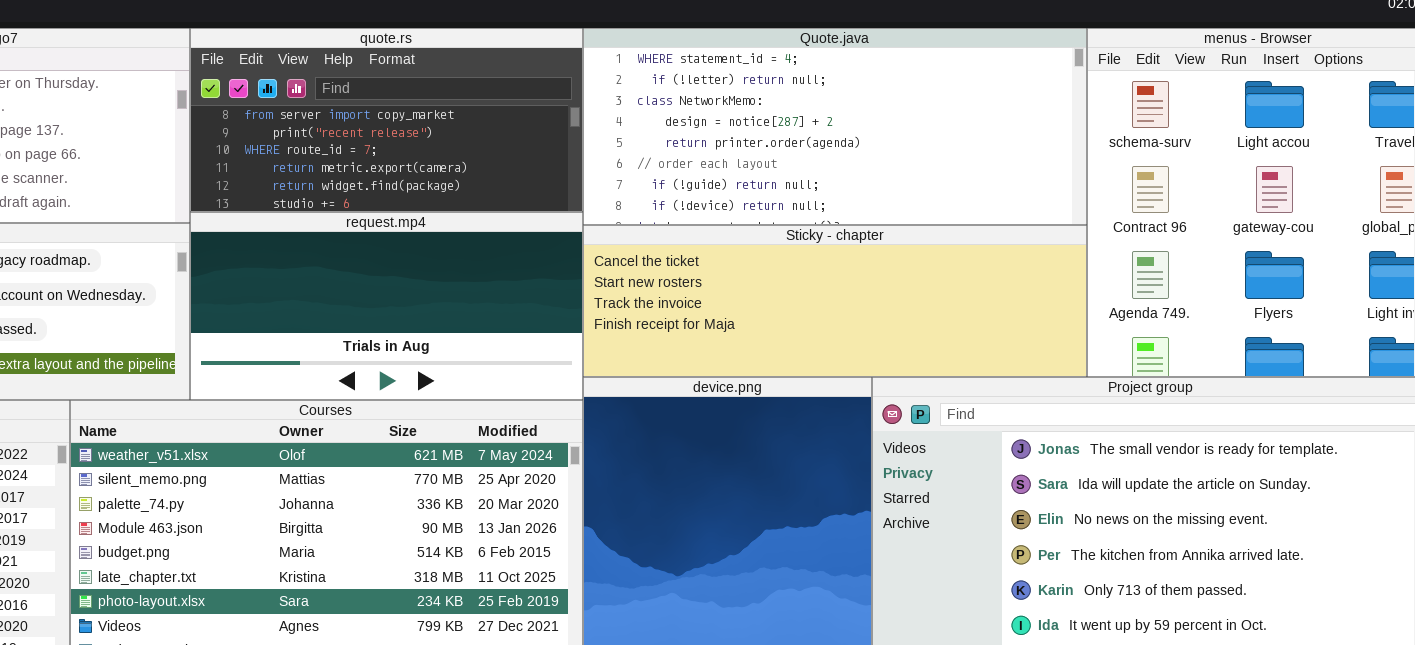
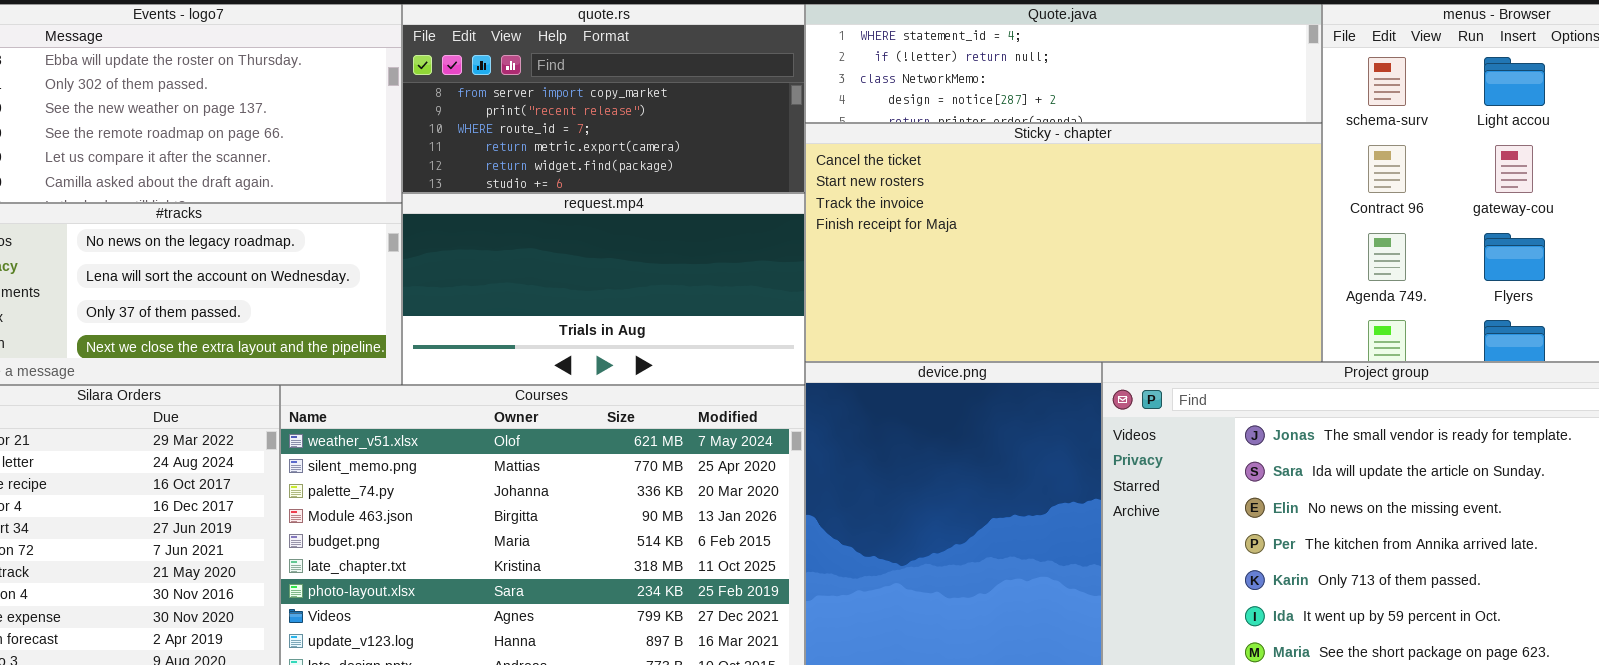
Quote.java: [583,28,1087,225] -> [805,4,1322,123], resized
Sticky - chapter: [583,225,1087,377] -> [805,123,1322,362], resized

